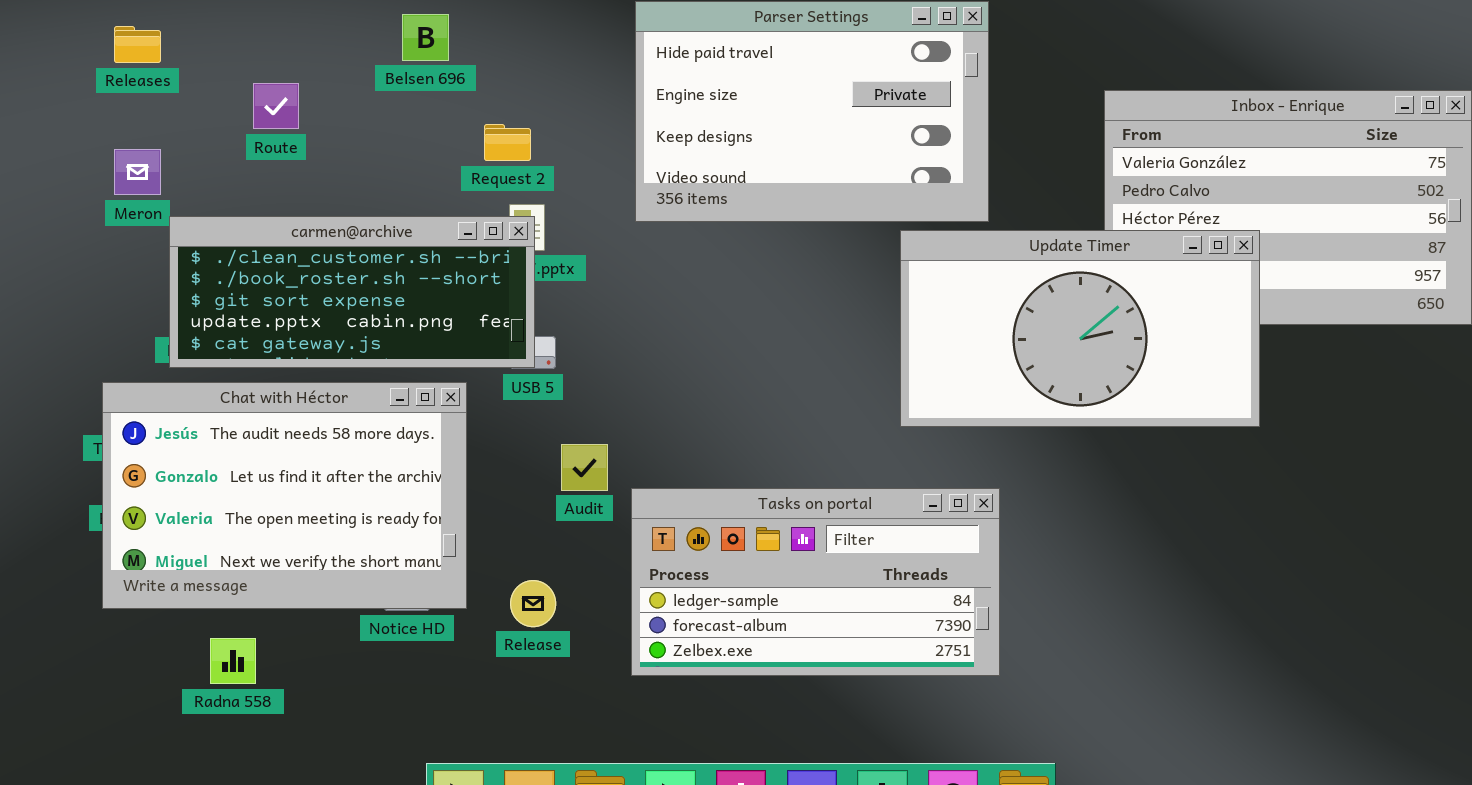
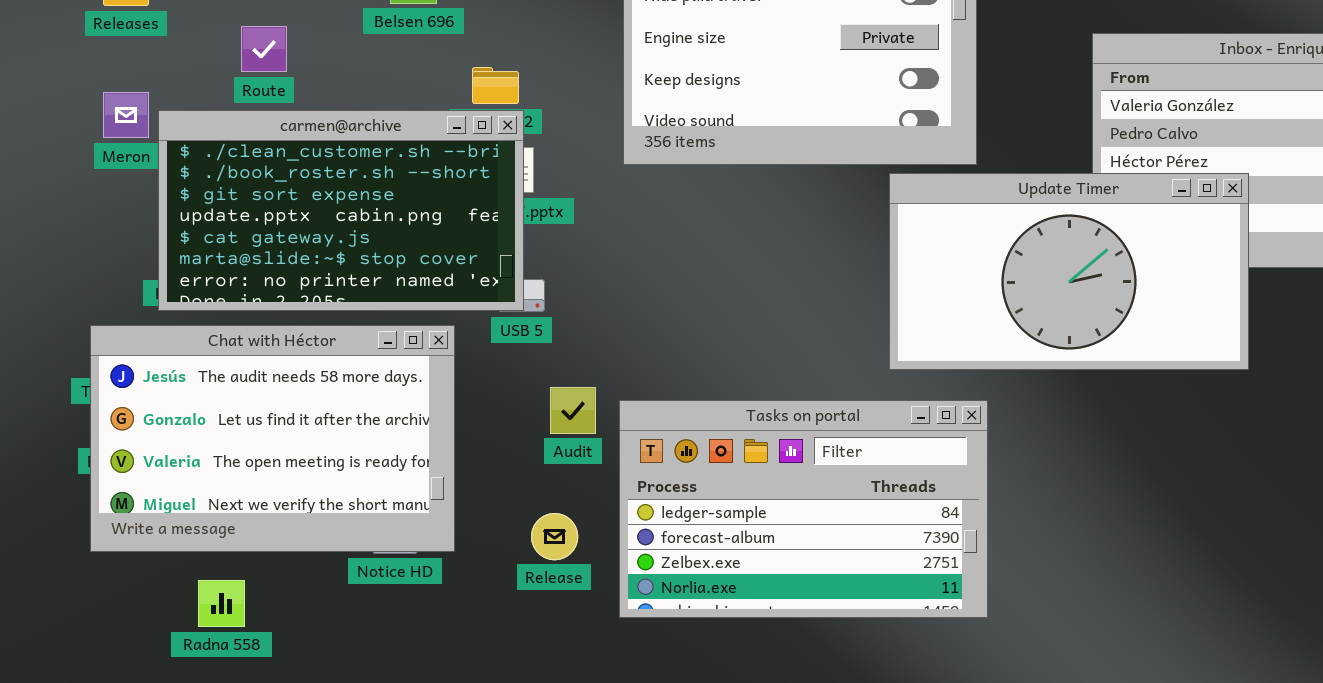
carmen@archive: [169,216,535,368] -> [158,110,524,311], resized
Tasks on portal: [631,488,1000,676] -> [619,400,988,618], resized
Release: [510,580,556,627] -> [531,513,578,560], moved

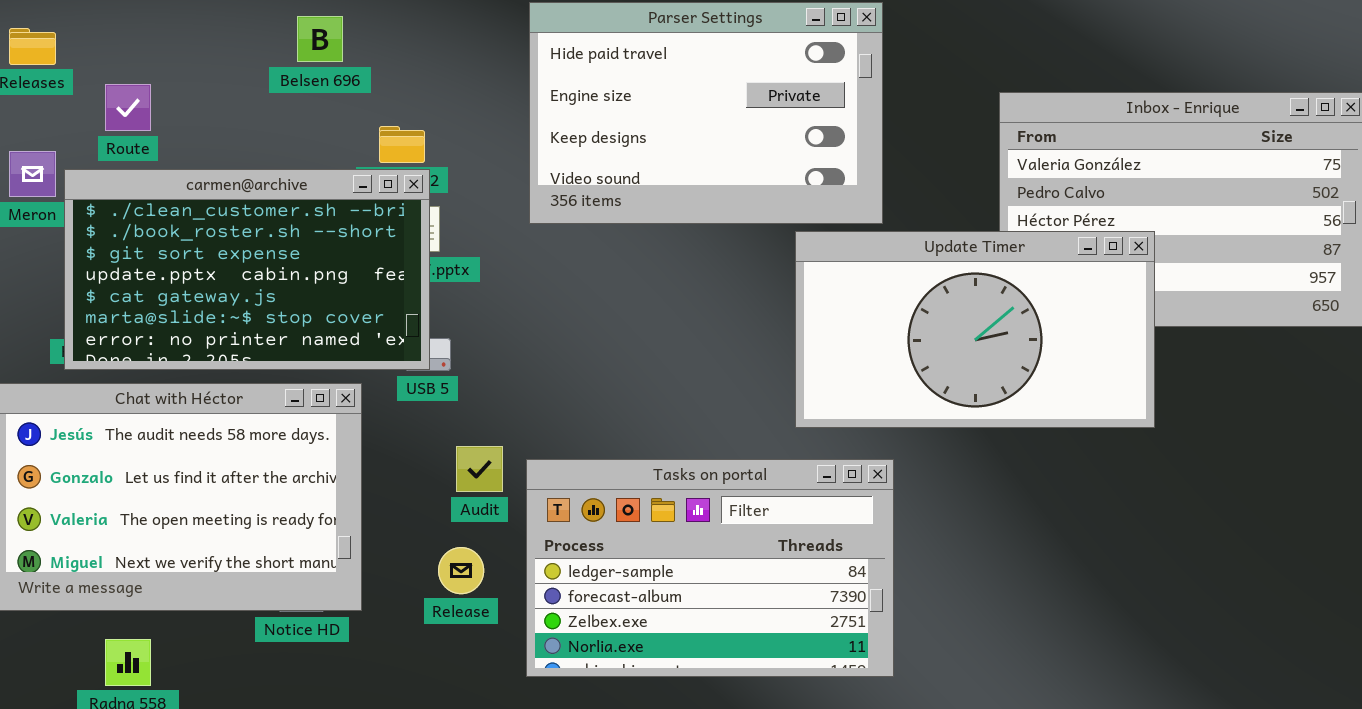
Route: [241,26,287,72] -> [105,84,151,131], moved
Release: [531,513,578,560] -> [438,547,484,594], moved

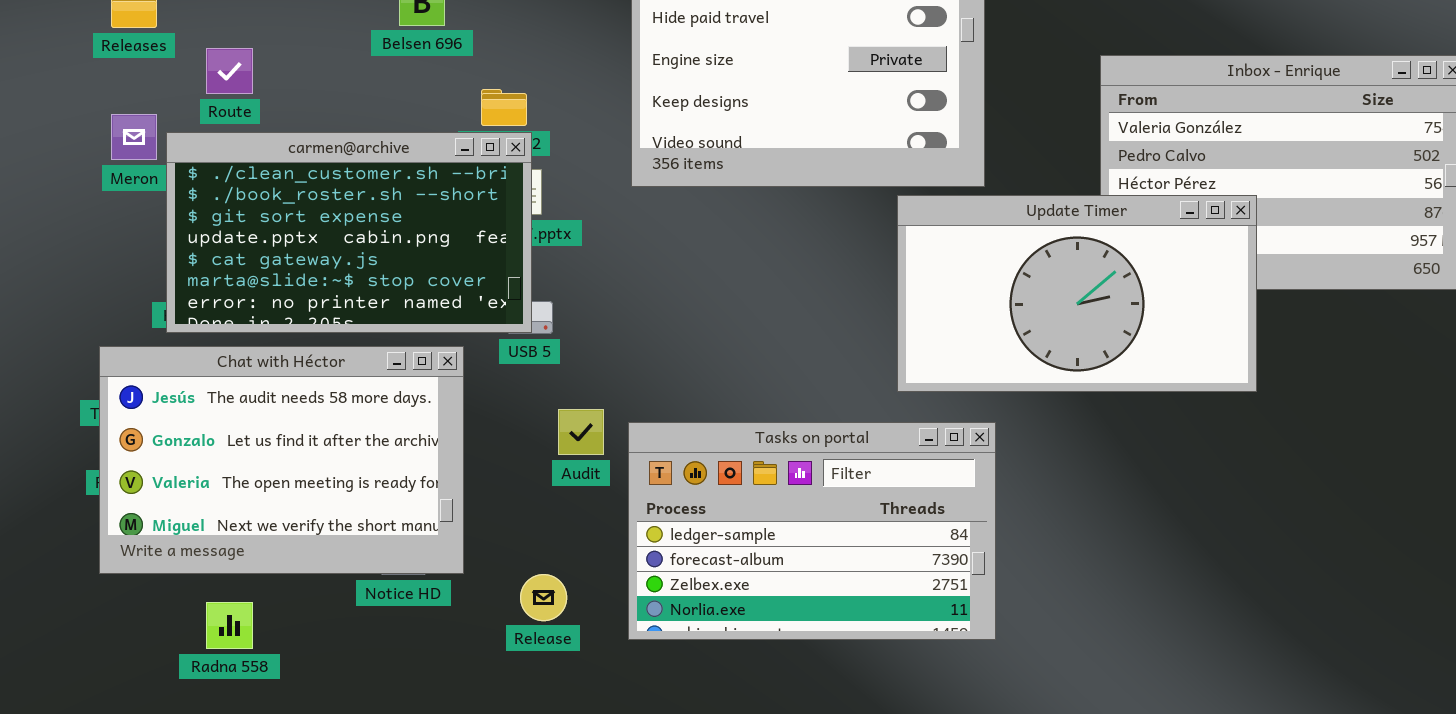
Release: [438,547,484,594] -> [520,574,567,621], moved

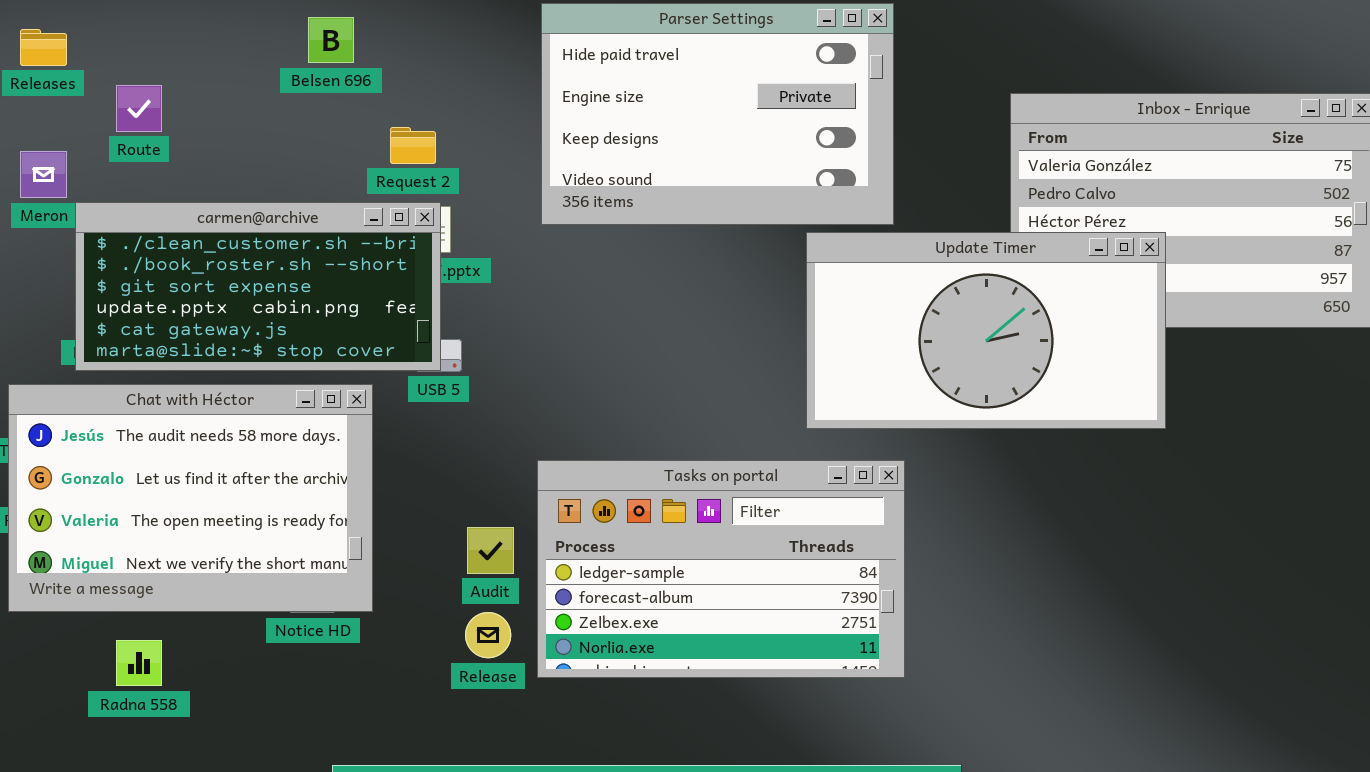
carmen@archive: [166,132,532,333] -> [75,202,441,371], resized
Audit: [558,409,604,455] -> [467,527,514,574], moved
Release: [520,574,567,621] -> [465,612,511,658], moved

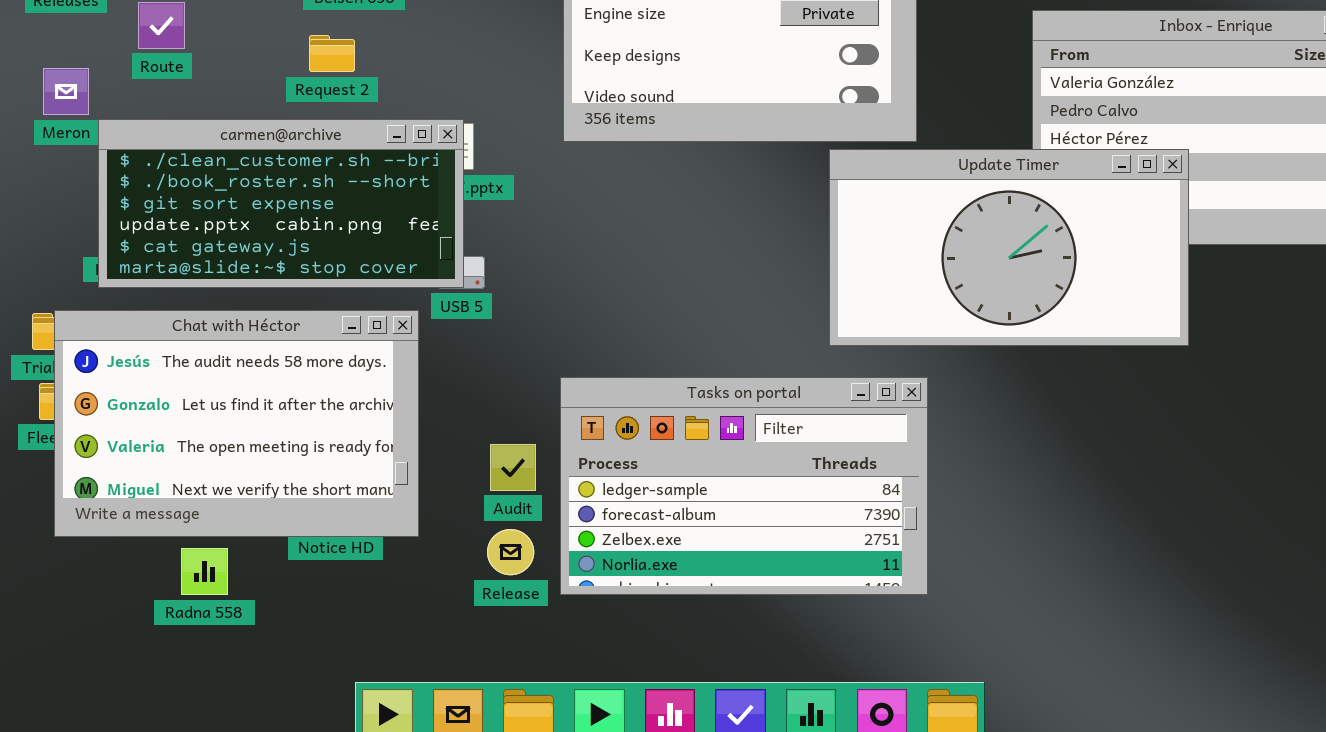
Request 2: [390,127,436,164] -> [309,35,355,72], moved
Chat with Héctor: [8,384,373,612] -> [54,310,419,537], moved
Radna 558: [116,640,162,686] -> [181,548,228,595], moved

